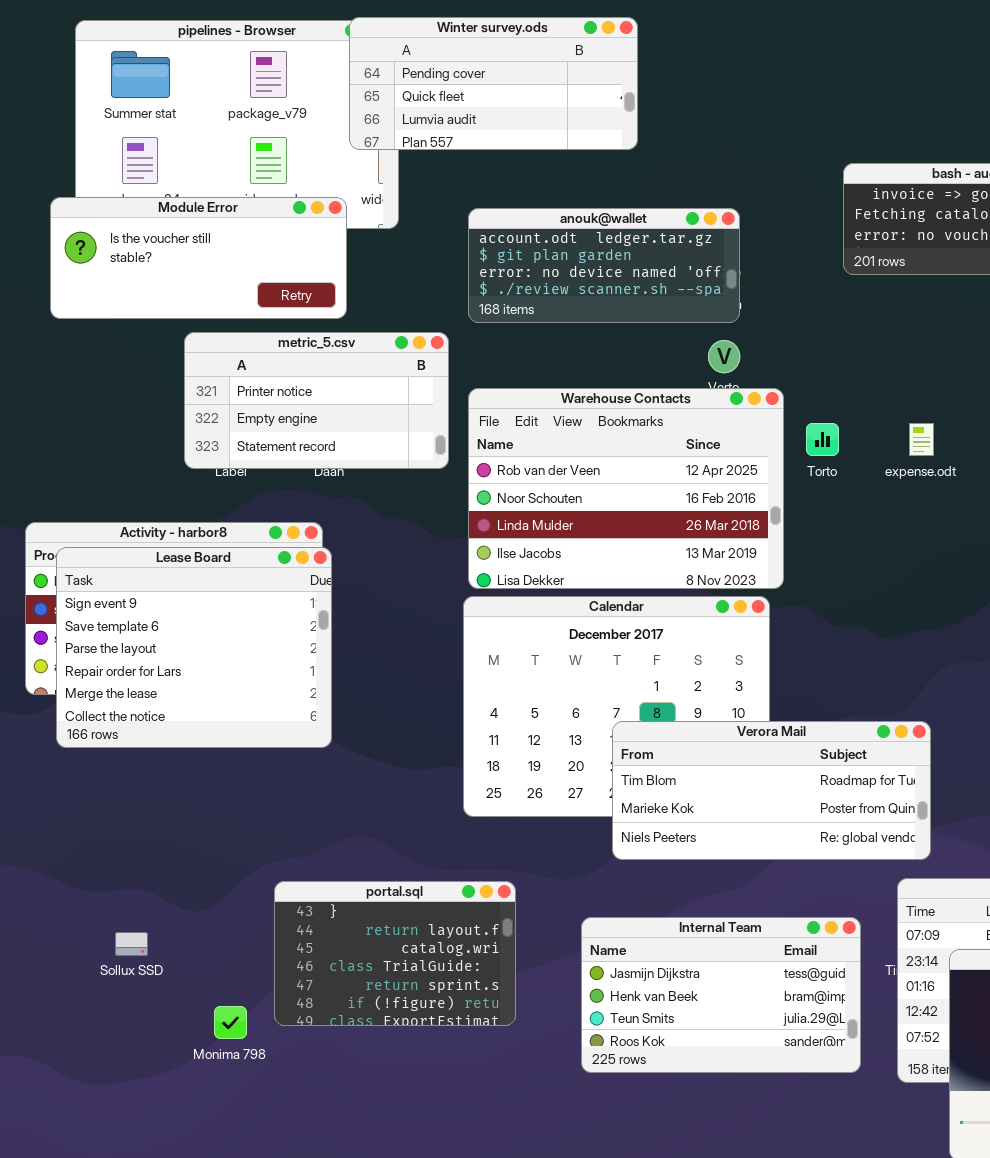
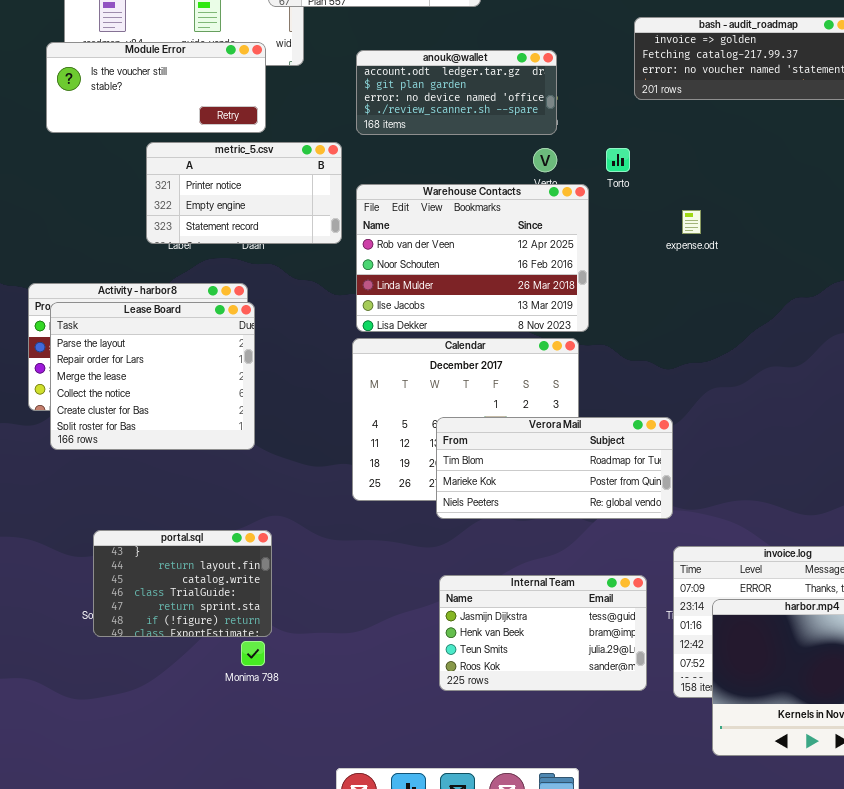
Torto: [806,423,839,456] -> [606,148,630,172], moved
Lease Board: [56,547,332,748] -> [50,302,255,450], scrolled down 2 rows
Verora Mail: [612,721,931,860] -> [436,417,673,519], moved
portal.sql: [274,881,516,1026] -> [93,530,272,637], moved
Monima 798: [214,1006,247,1039] -> [241,641,265,666], moved

